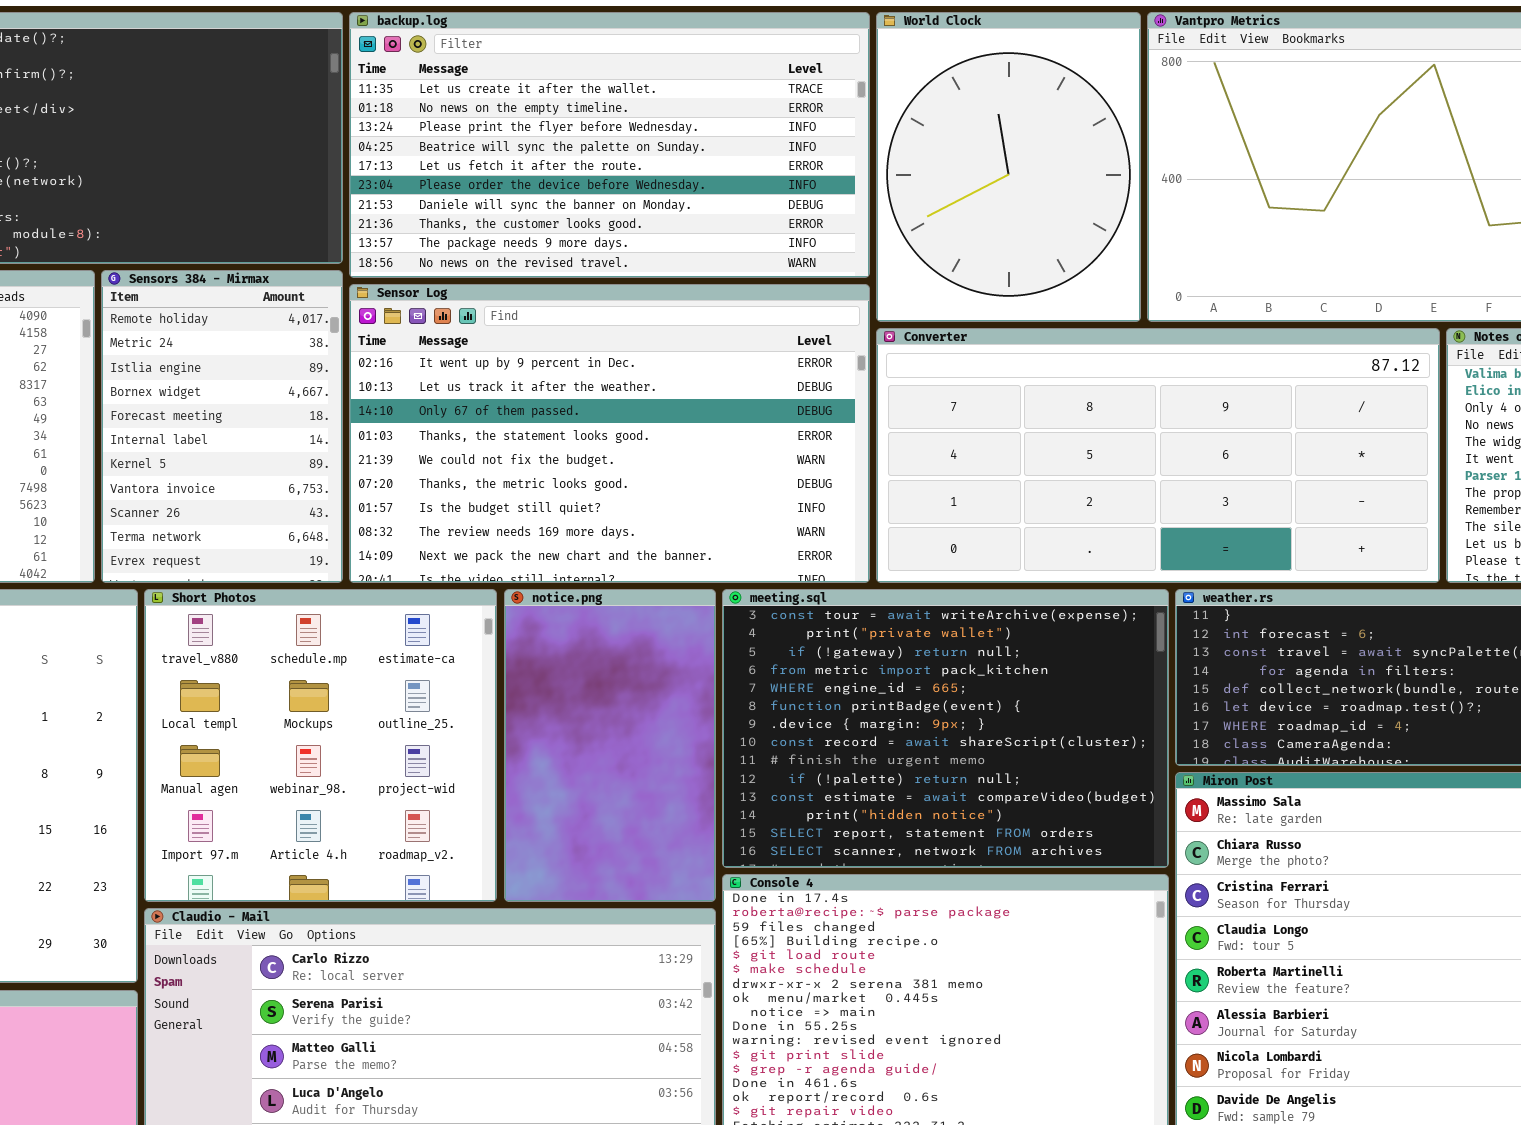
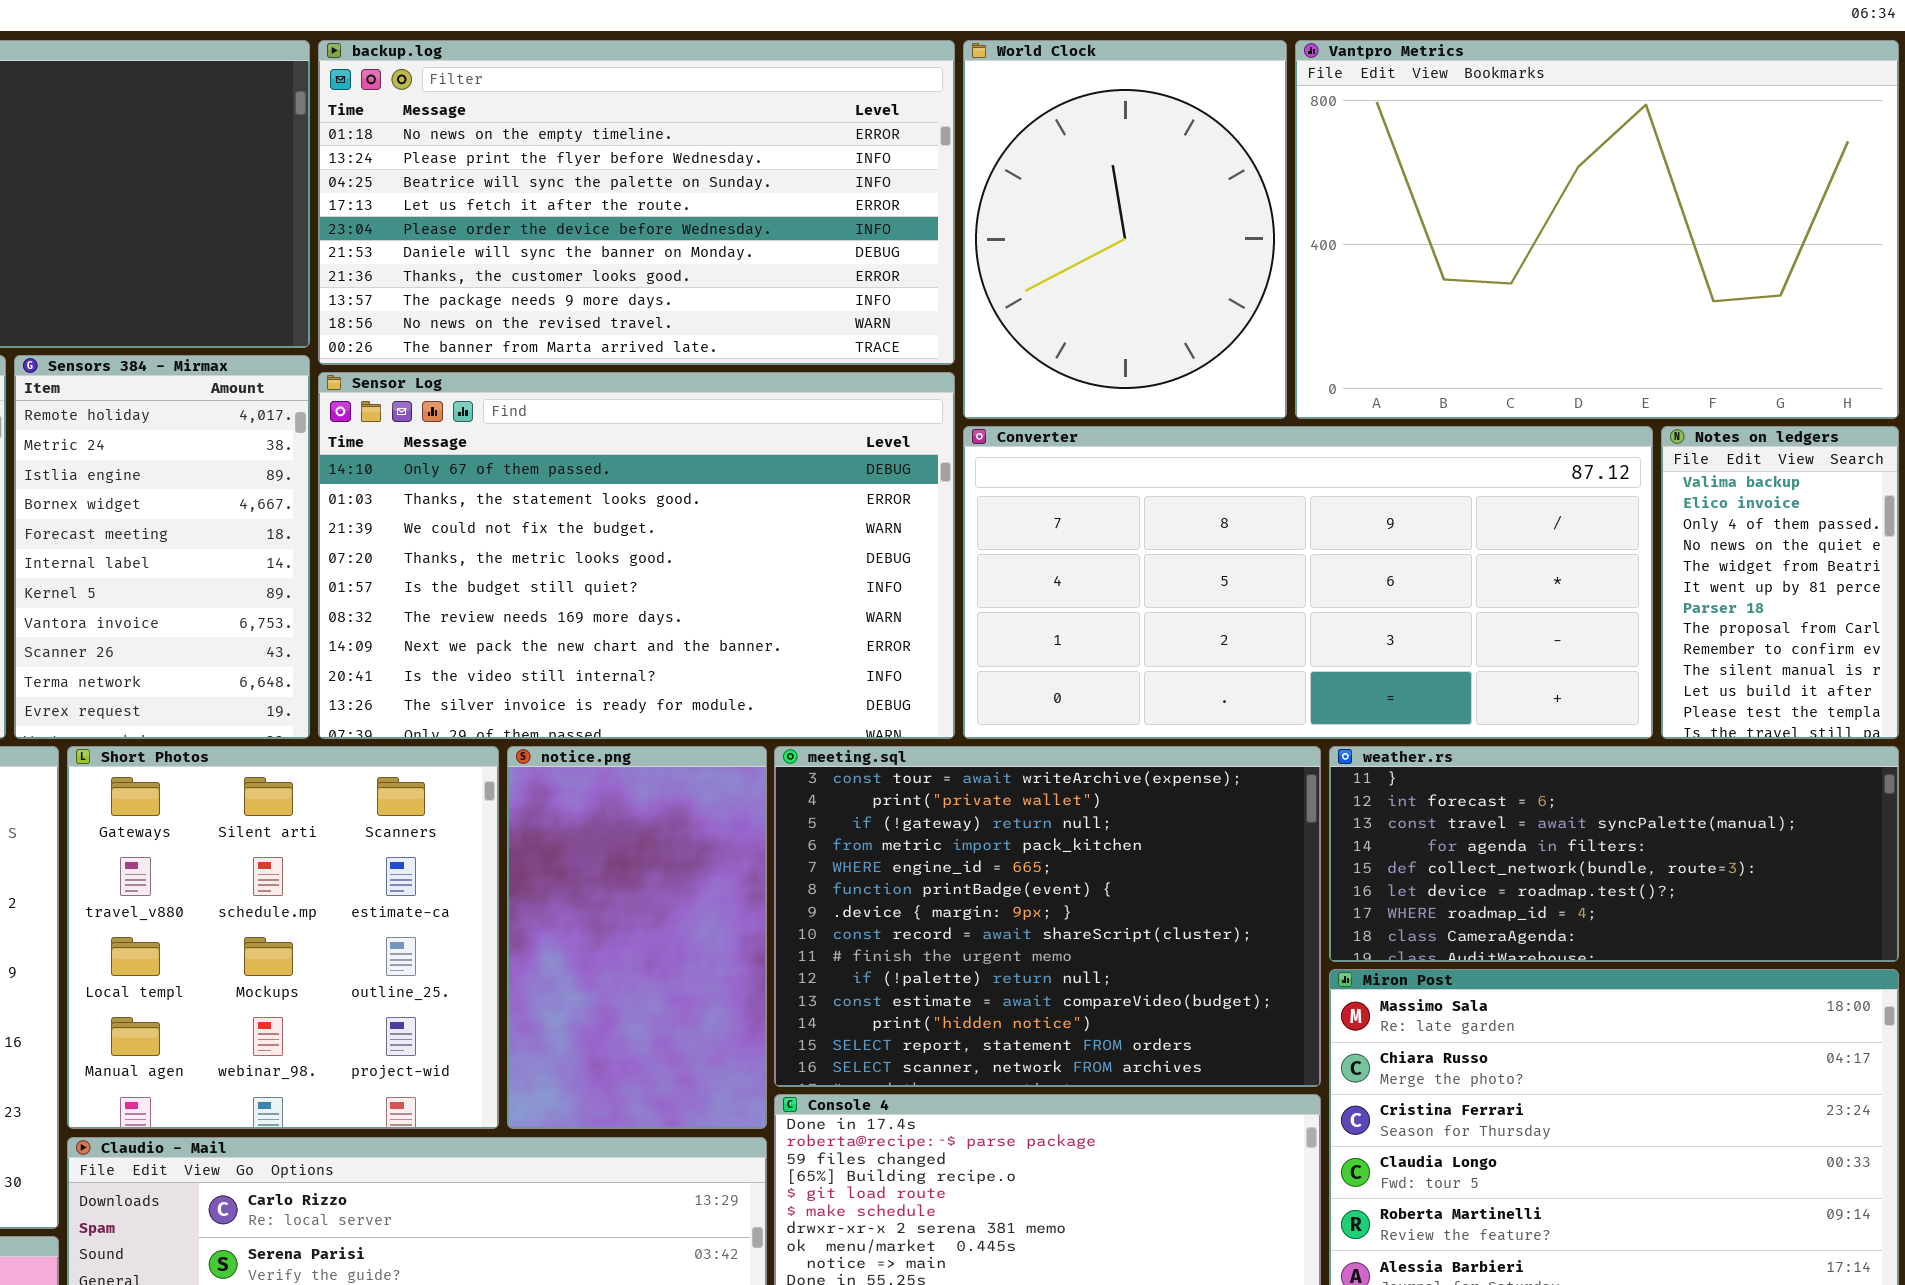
backup.log: [349,12,870,278] -> [318,40,955,365], scrolled down 1 row
Sensor Log: [349,284,870,583] -> [318,372,955,739], scrolled down 2 rows
Short Photos: [144,589,497,902] -> [67,746,499,1129], scrolled up 1 row

